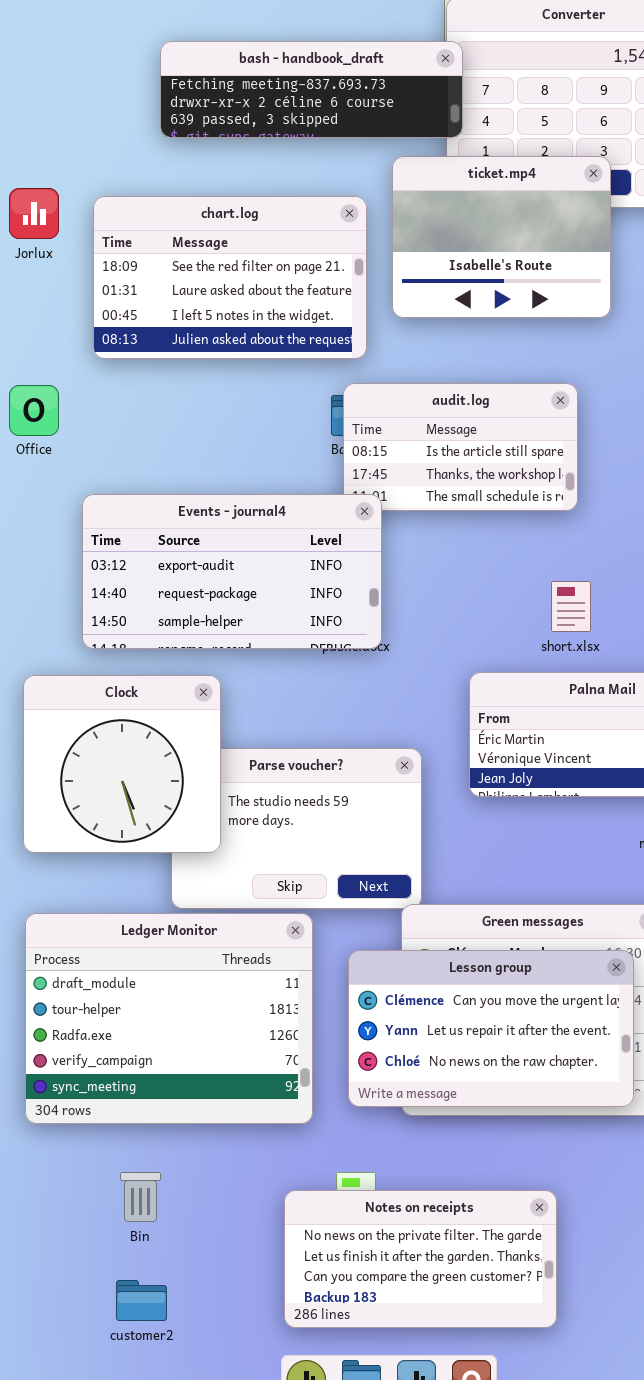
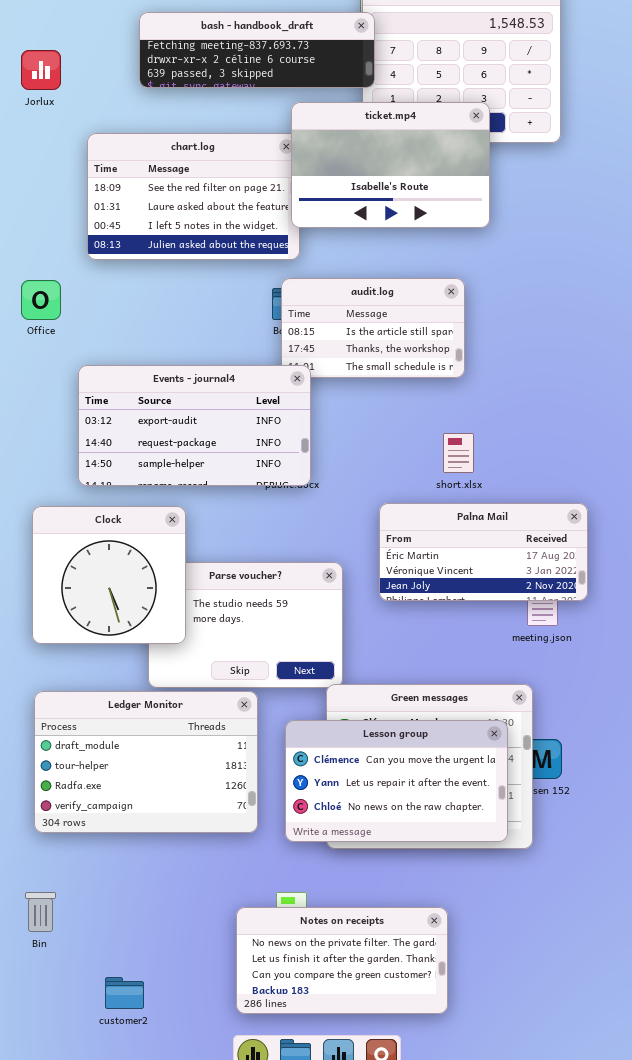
ticket.mp4: [392,156,611,318] -> [291,102,490,228], resized
Jorlux: [9,188,59,239] -> [21,50,61,90], moved
Ledger Monitor: [25,913,313,1124] -> [34,691,258,833], resized
Bin: [120,1172,161,1222] -> [25,892,56,932], moved

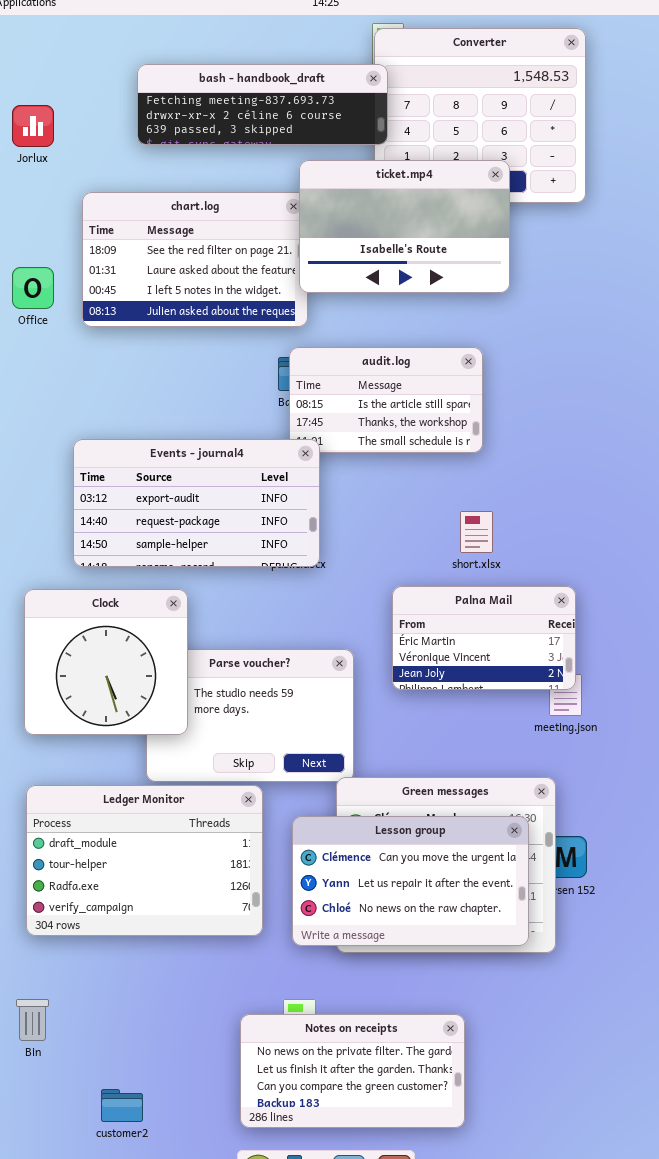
Office: [21,280,61,320] -> [12,267,54,309], moved
Palna Mail: [379,503,588,601] -> [392,586,576,690], resized

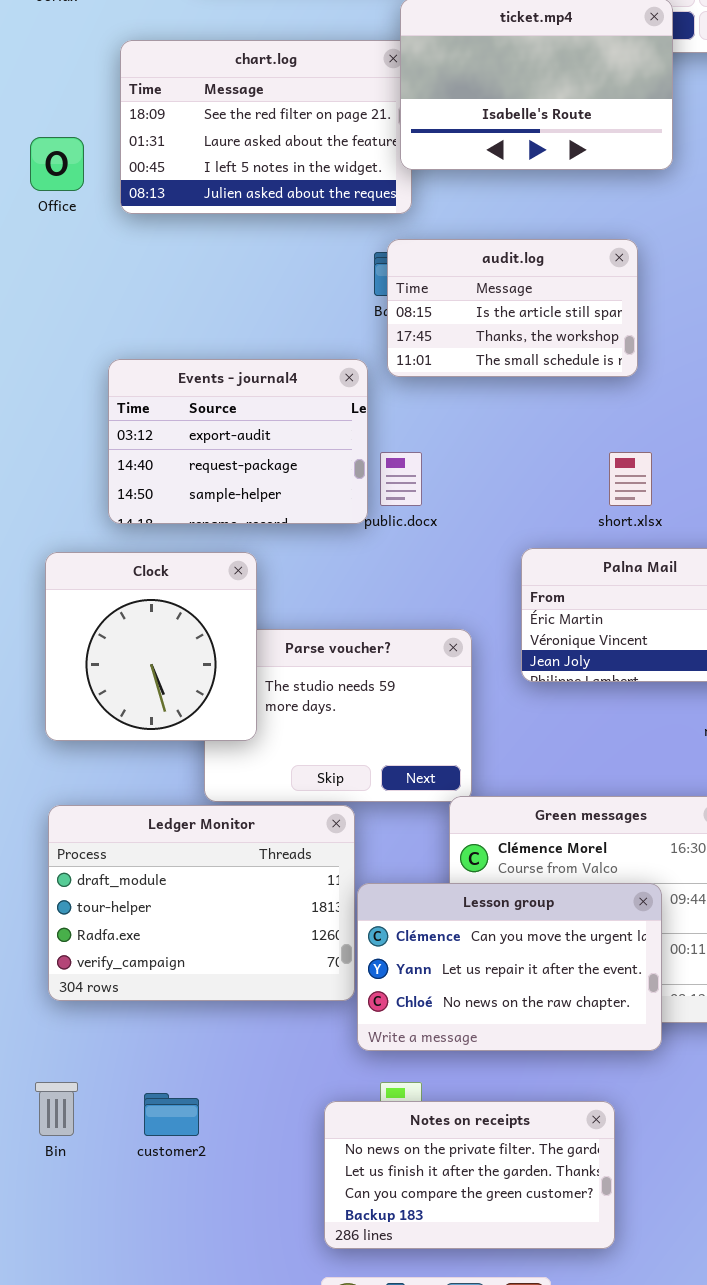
Events - journal4: [73,439,320,567] -> [108,359,368,524], resized
Lesson group: [292,816,529,946] -> [357,883,662,1051], moved
customer2: [101,1089,143,1122] -> [144,1093,199,1136], moved

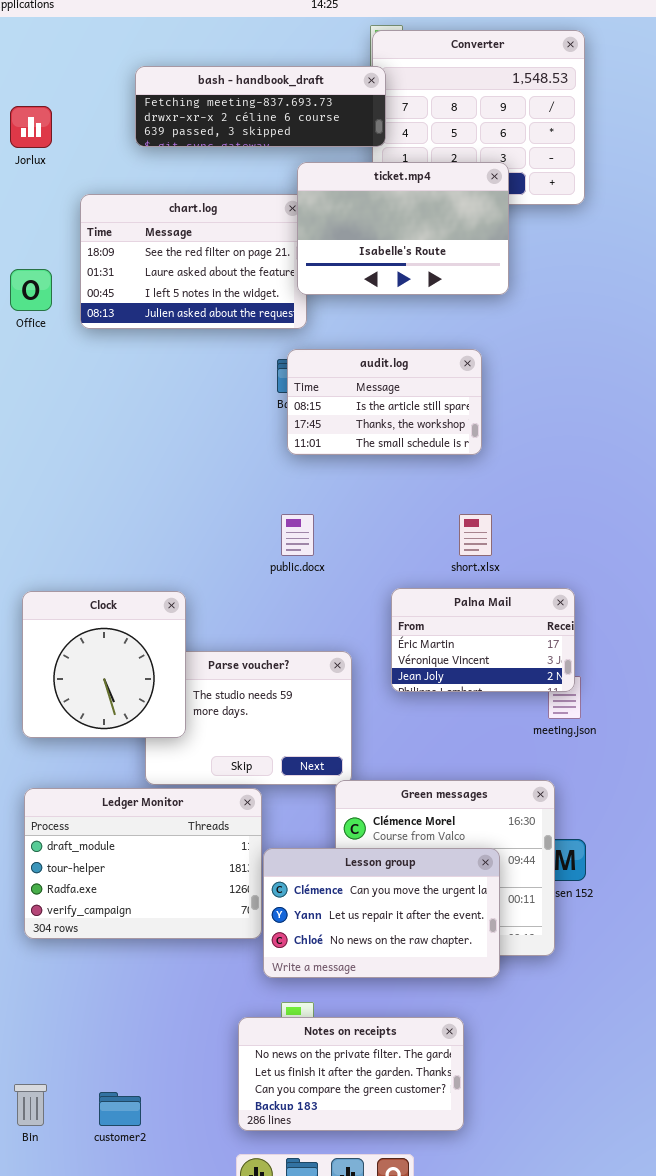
Events - journal4: [108,359,368,524] -> none, closed
Bin: [35,1082,78,1136] -> [14,1084,47,1126], moved
customer2: [144,1093,199,1136] -> [99,1092,141,1126], moved

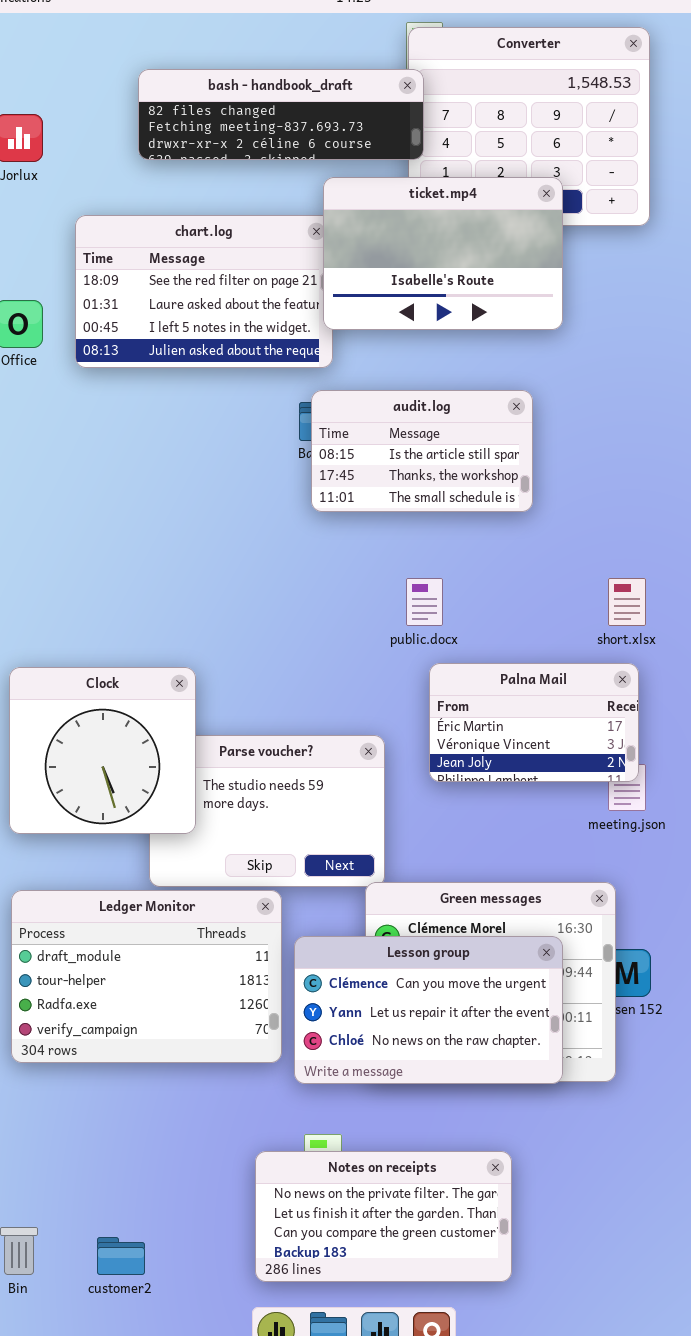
bash - handbook_draft: [135,66,386,147] -> [138,69,424,160], scrolled up 1 row
public.docx: [281,514,314,556] -> [406,578,443,626], moved
short.xlsx: [459,514,492,556] -> [608,578,646,626], moved
Lesson group: [263,848,500,978] -> [294,936,563,1084], moved

